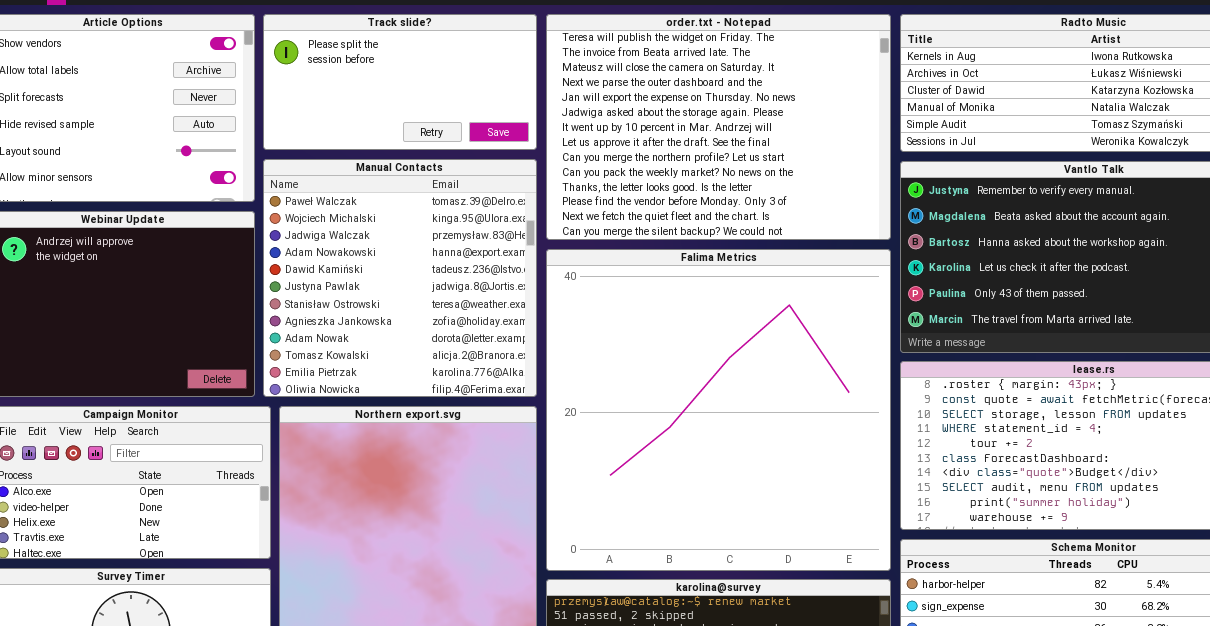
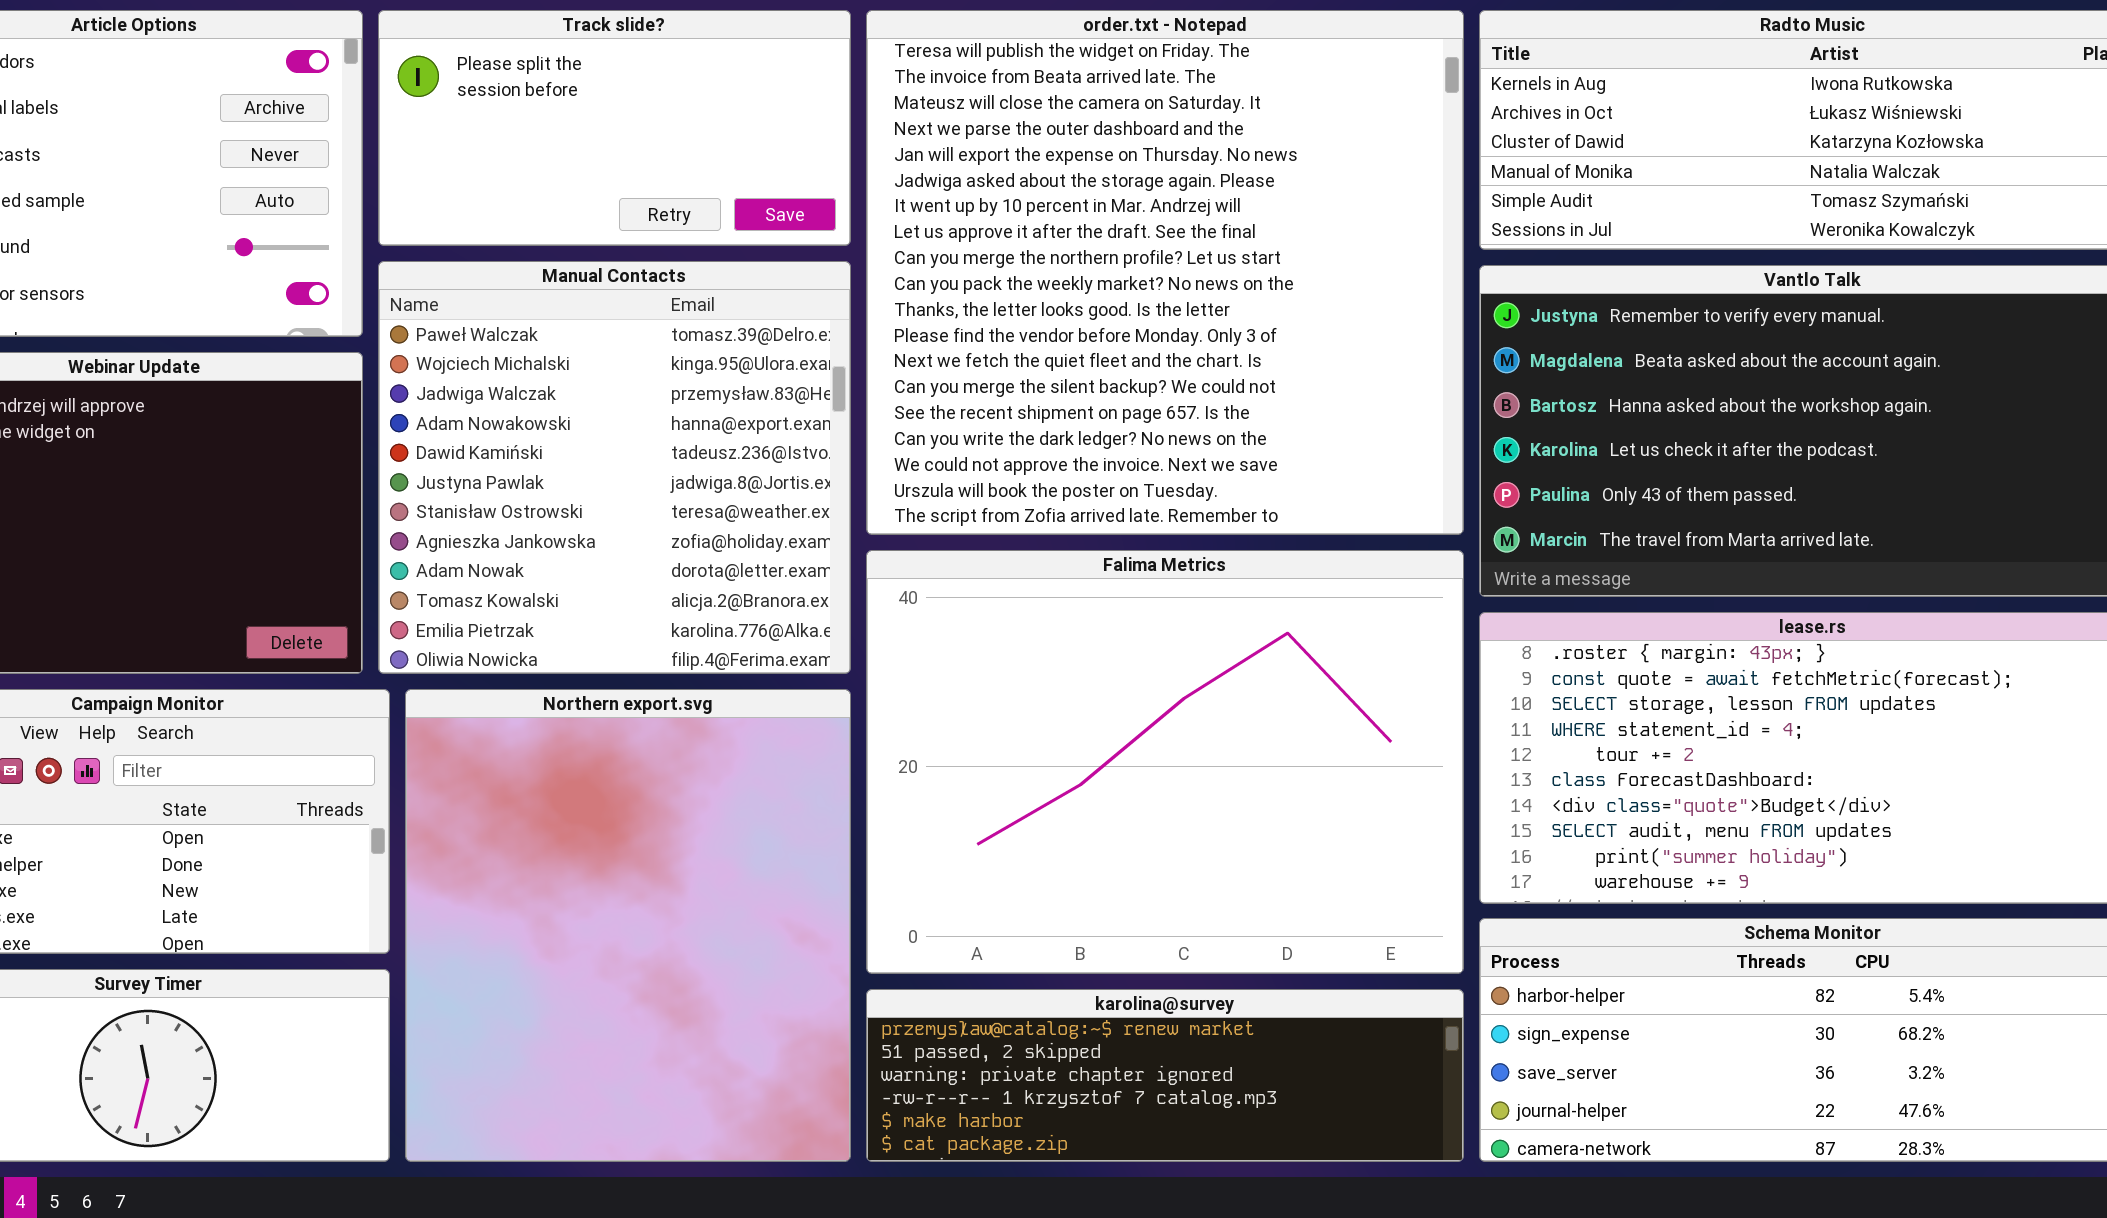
order.txt - Notepad: [546,14,891,240] -> [866,10,1464,535], resized
Falima Metrics: [546,249,891,571] -> [866,550,1464,974], resized

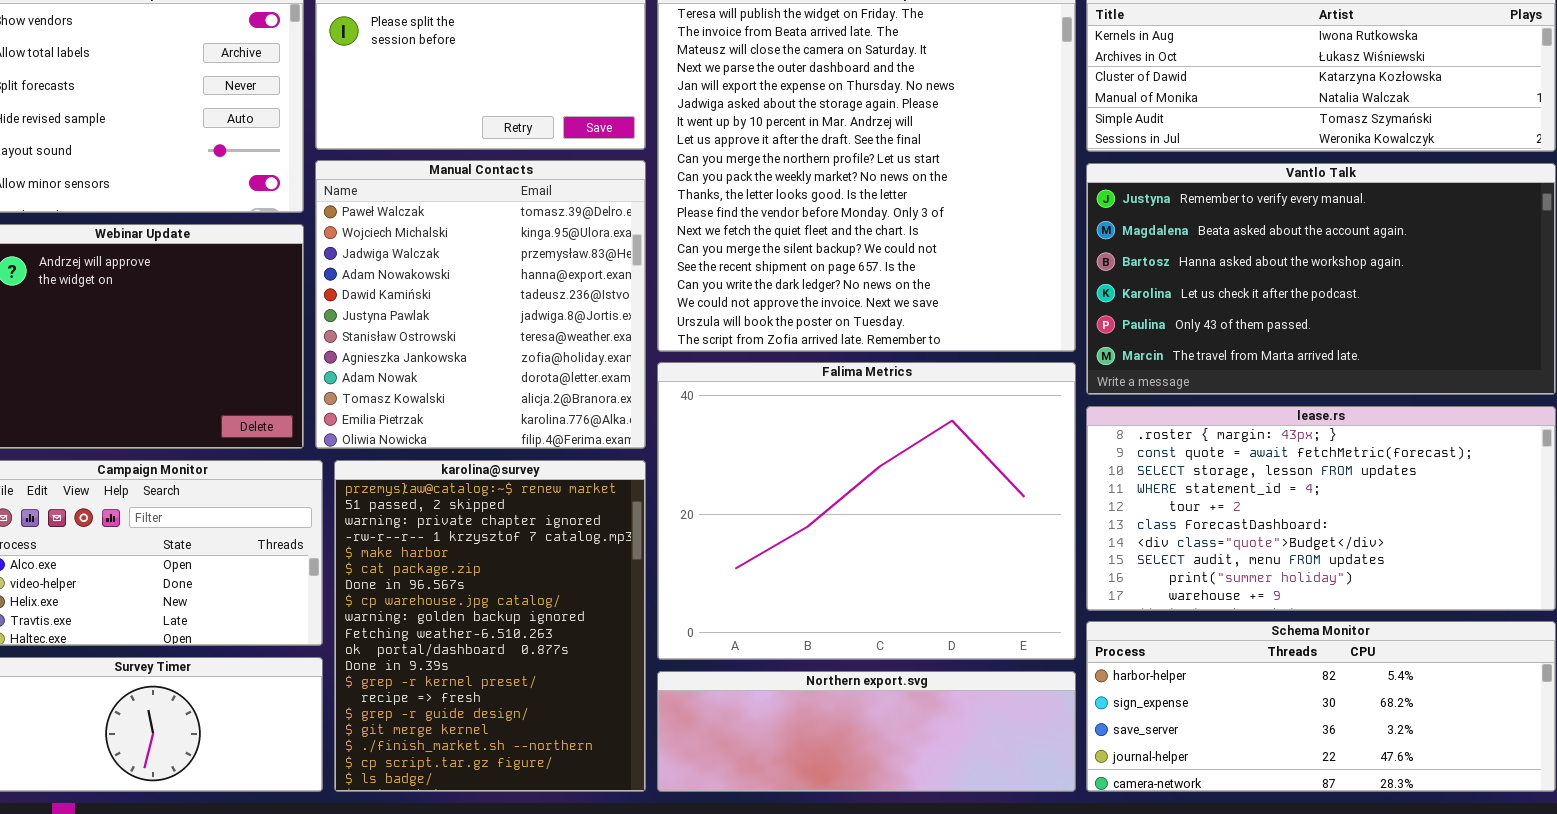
Northern export.svg: [405,689,851,1162] -> [657,671,1076,792], moved, resized
karolina@survey: [866,989,1464,1162] -> [334,460,646,792], moved, resized

